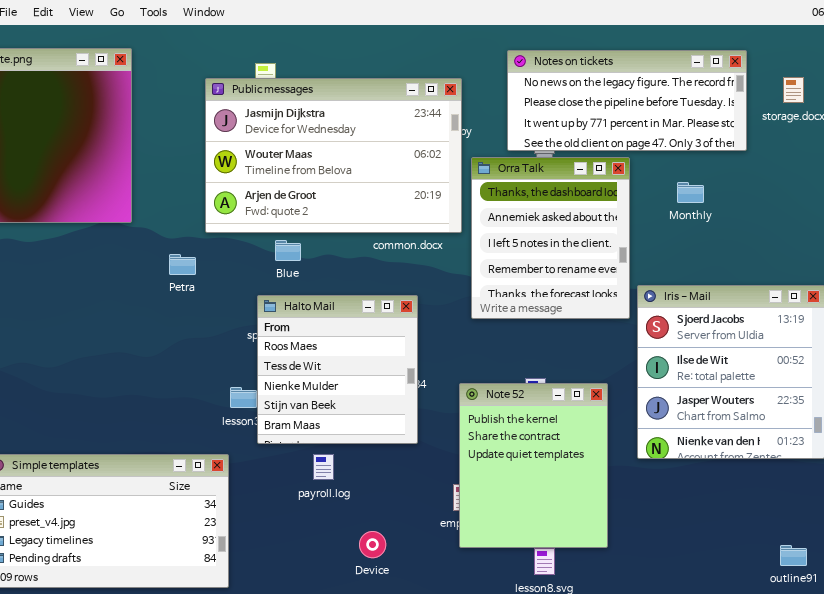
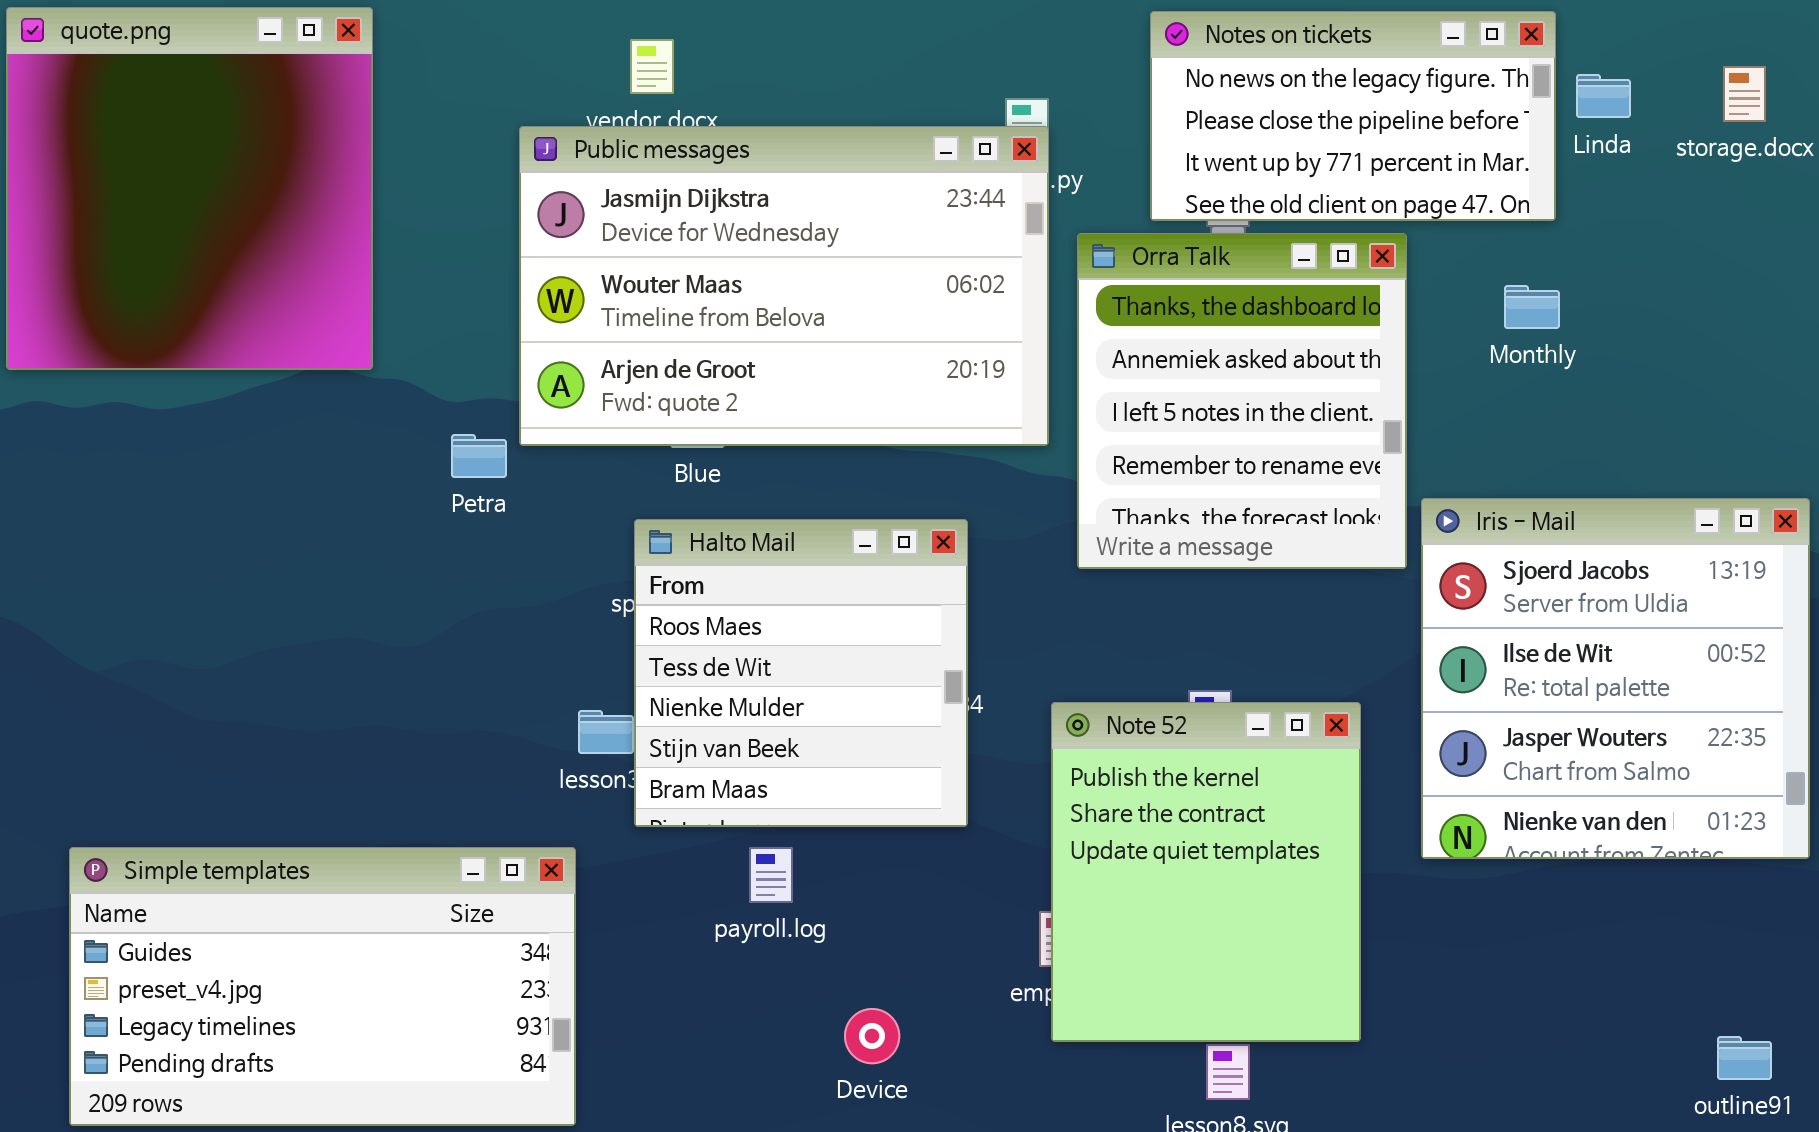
Notes on tickets: [507,50,747,151] -> [1150,11,1556,221], resized
Public messages: [205,78,462,233] -> [519,126,1049,446], moved

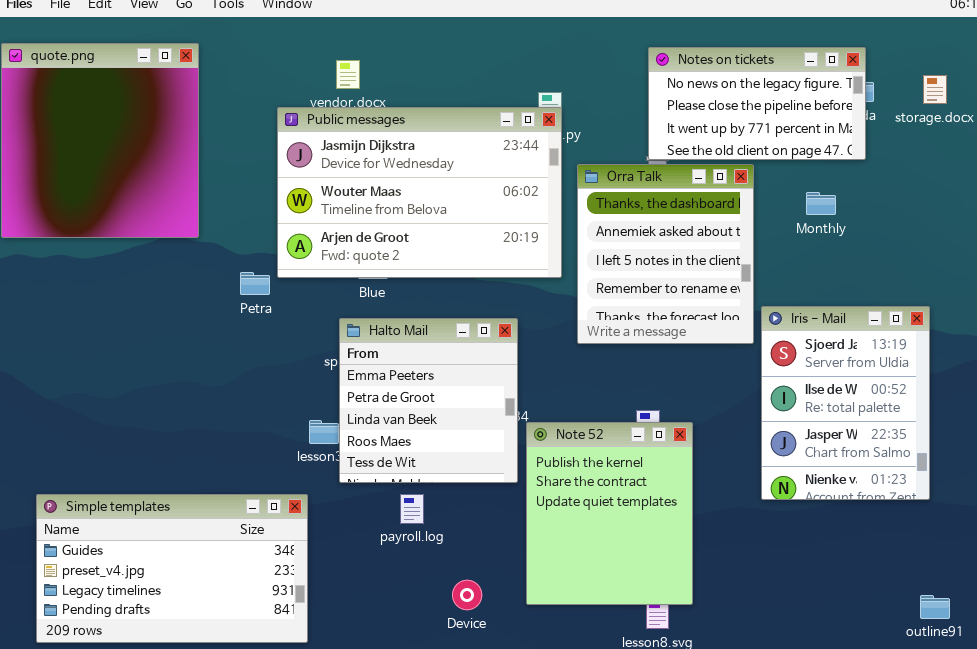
Notes on tickets: [1150,11,1556,221] -> [648,47,866,160], moved
Iris - Mail: [1421,498,1810,859] -> [761,306,930,500], resized
Halto Mail: [634,519,968,827] -> [339,318,518,483], scrolled up 3 rows
Note 52: [1051,702,1361,1042] -> [526,422,693,605], moved

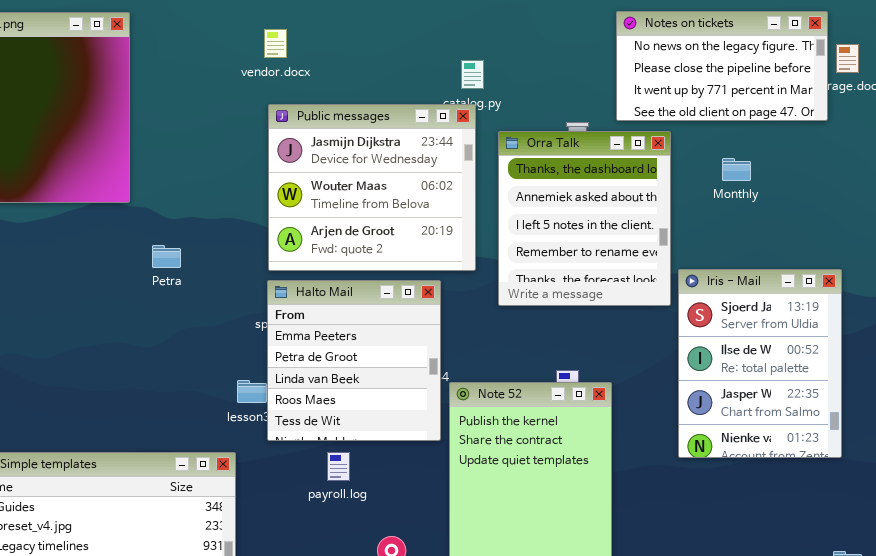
Notes on tickets: [648,47,866,160] -> [616,11,828,121], moved
Public messages: [277,107,562,278] -> [268,104,476,271], moved, resized
Petra: [240,272,270,295] -> [152,245,181,268], moved

